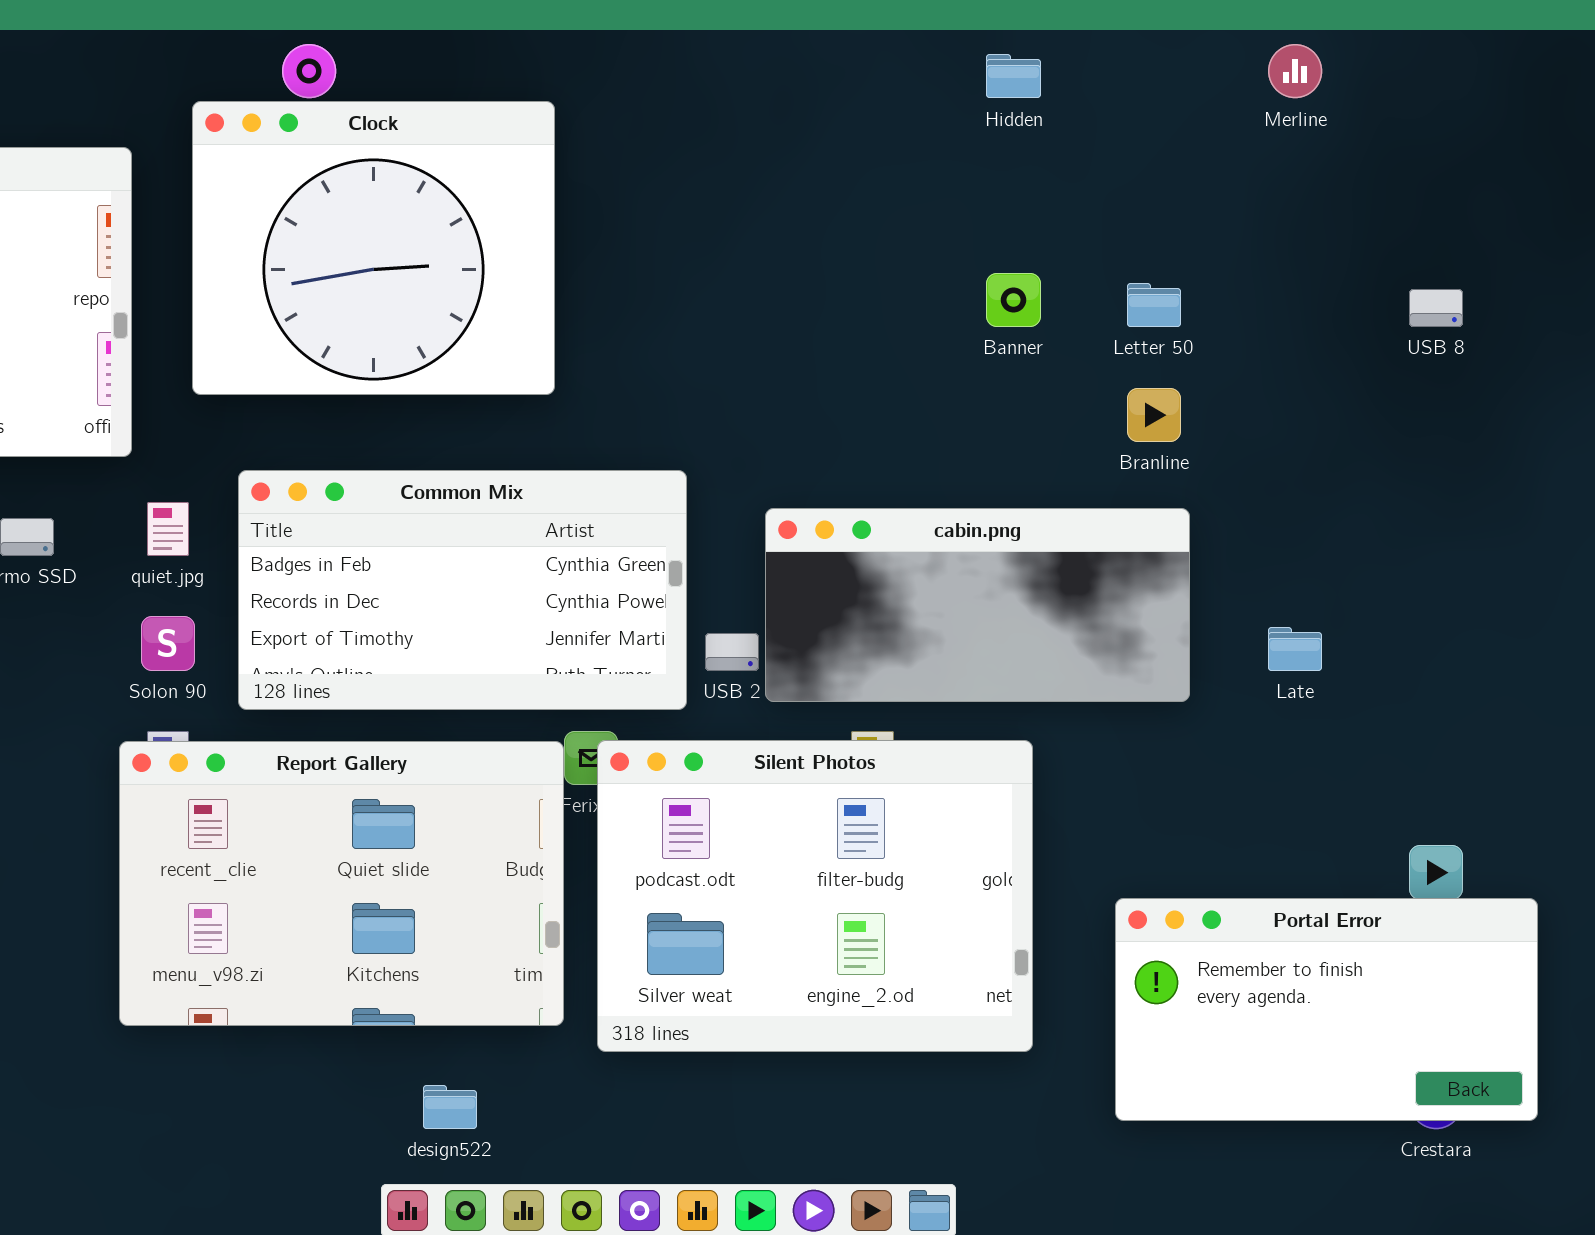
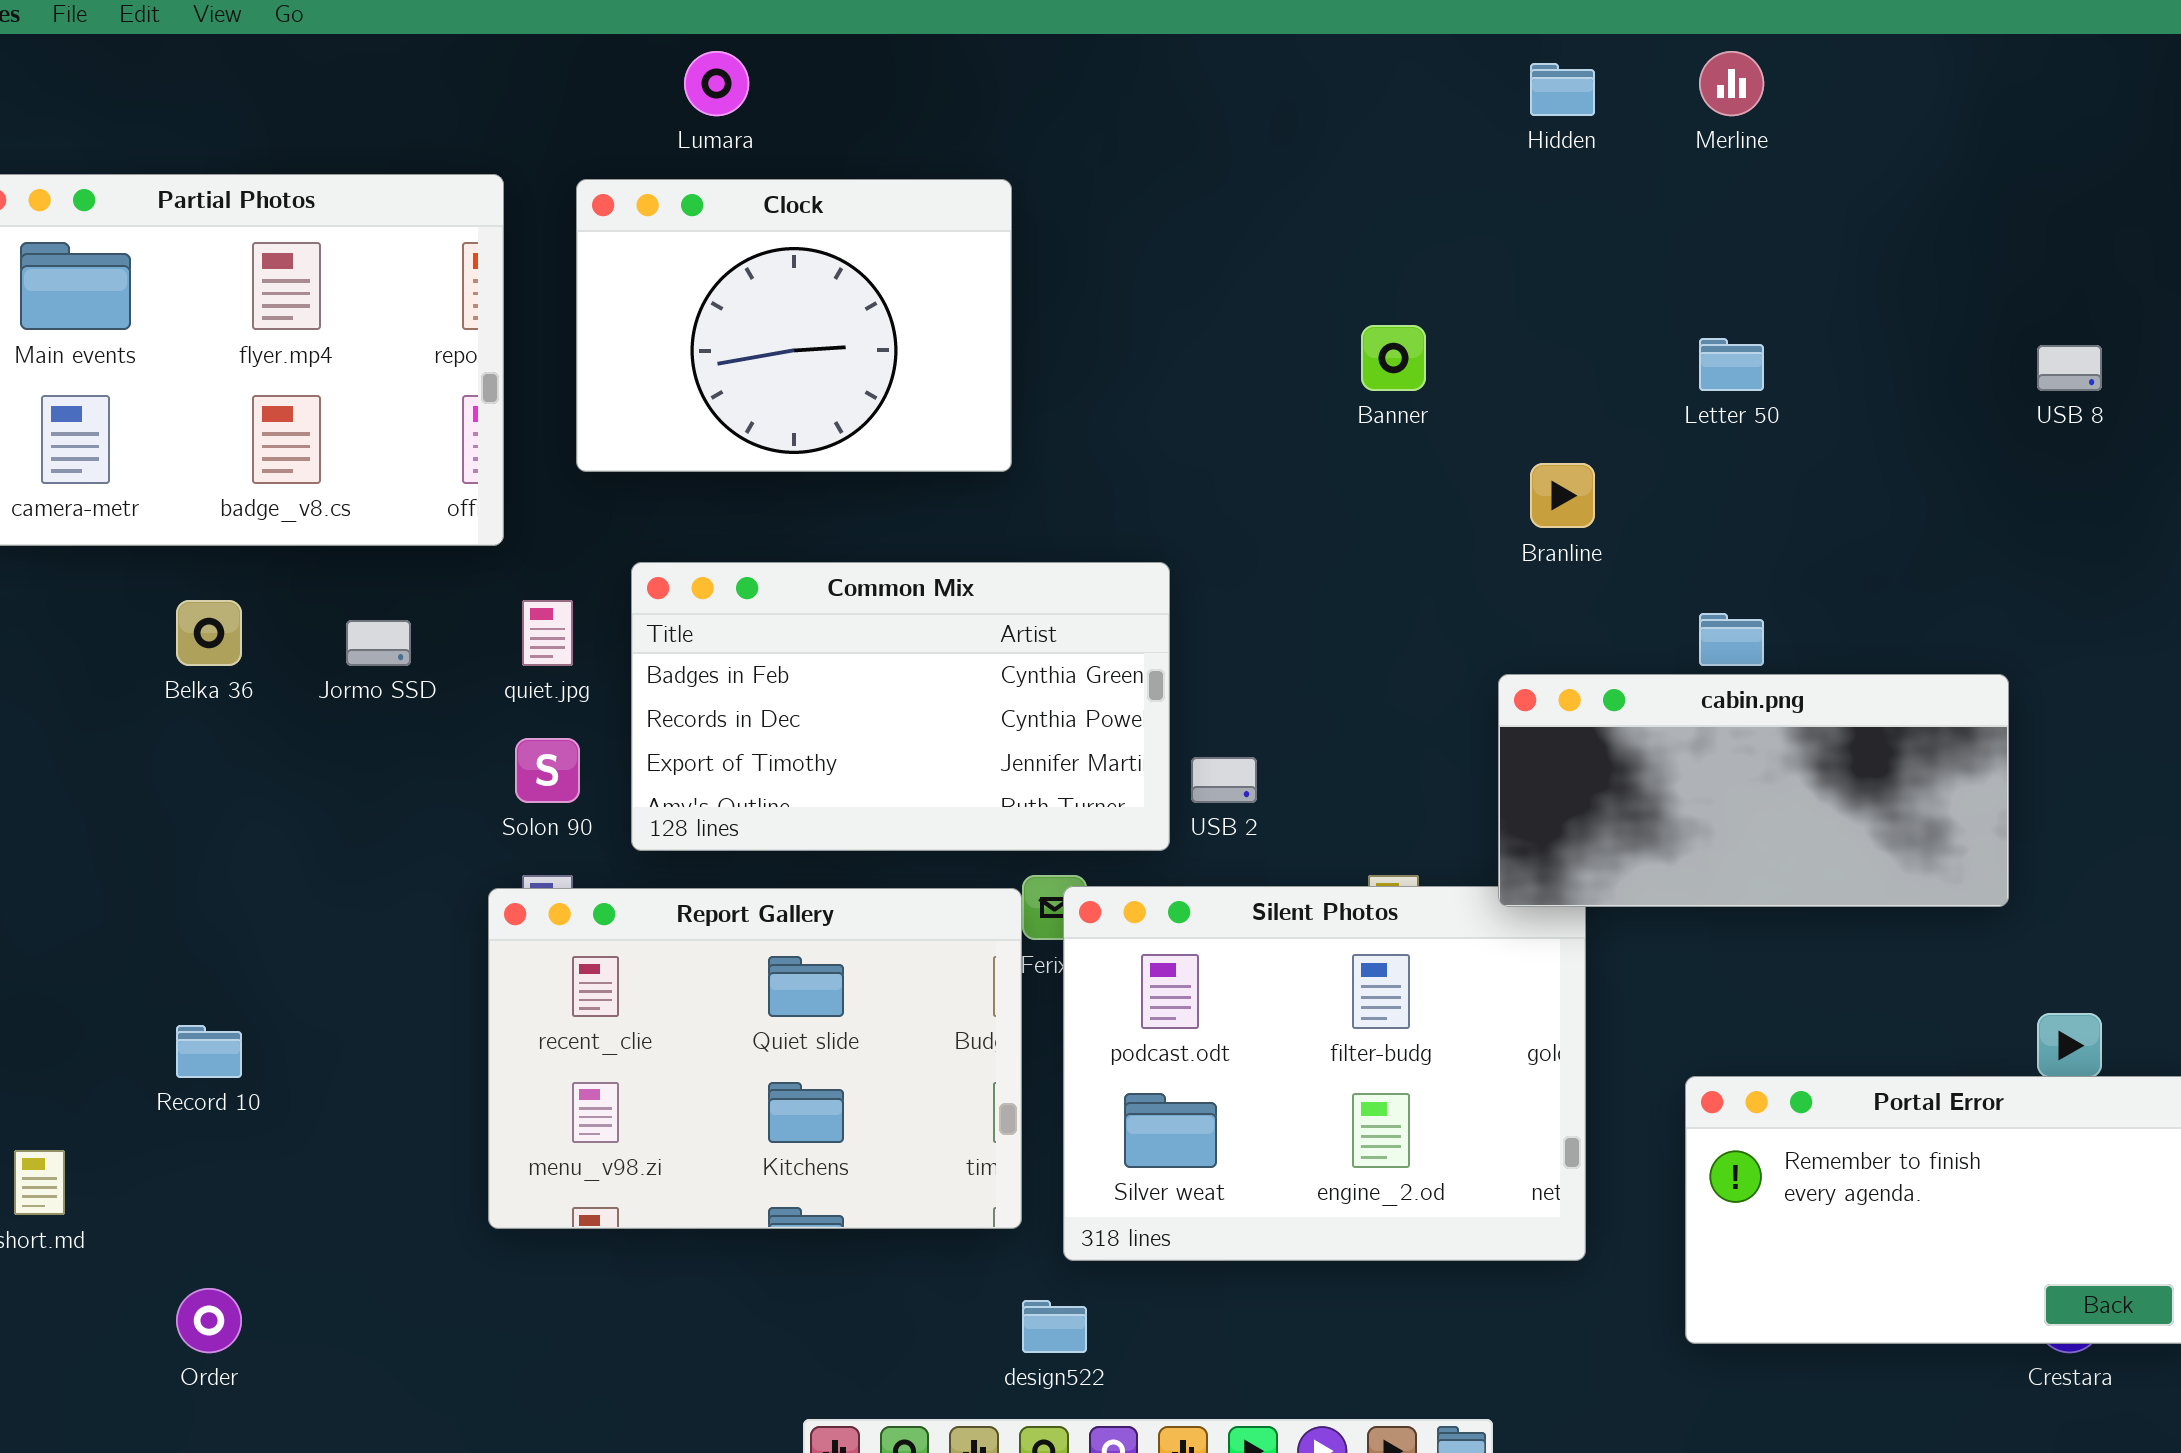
Merline: [1268,44,1322,98] -> [1699,51,1764,116], moved
Clock: [192,101,555,395] -> [576,179,1012,472], resized
Banner: [986,273,1041,327] -> [1361,325,1426,391], moved
Branline: [1127,388,1181,442] -> [1530,463,1595,528], moved
cabin.png: [765,508,1190,702] -> [1498,674,2009,907], moved
design522: [423,1085,477,1129] -> [1022,1300,1087,1353], moved

